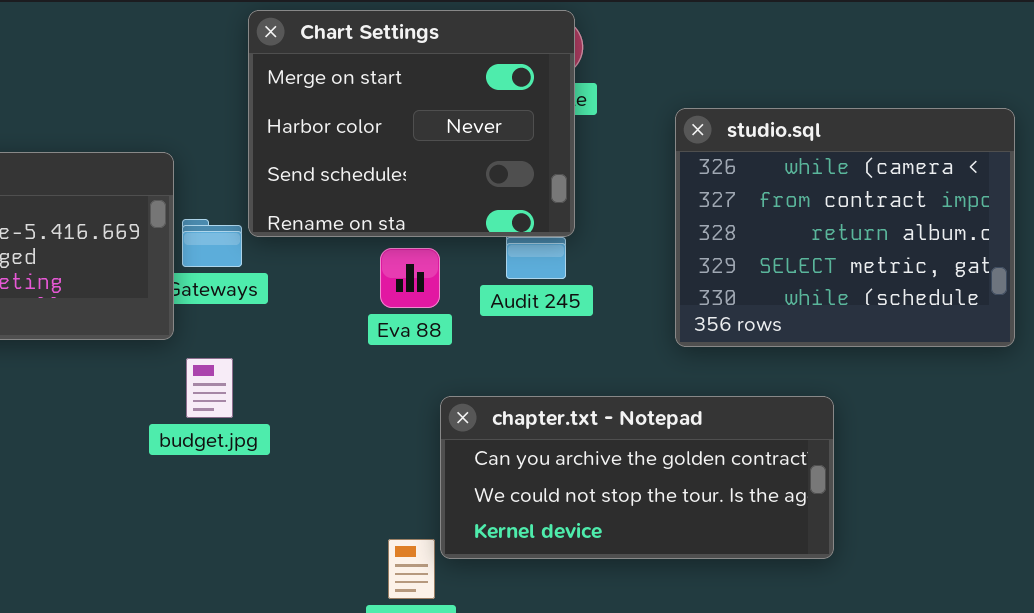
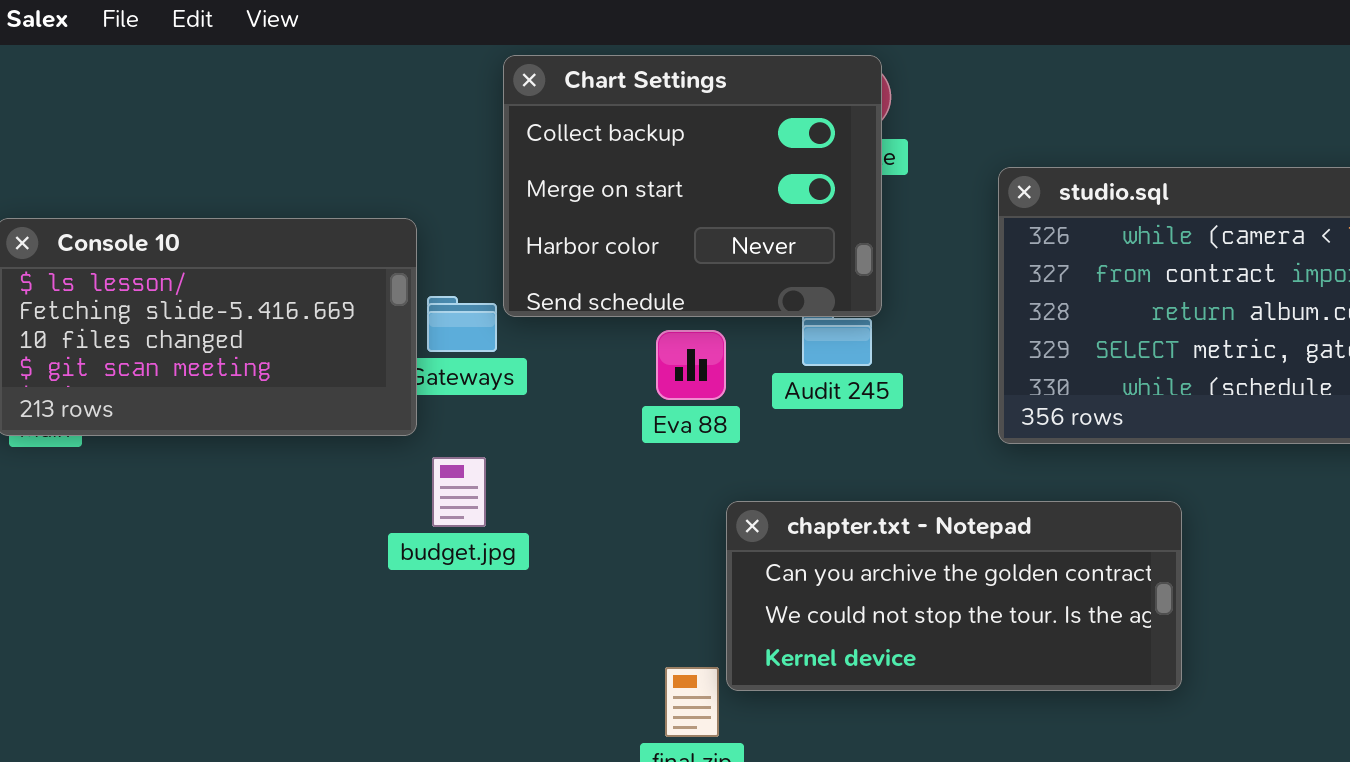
Chart Settings: [248,10,575,237] -> [503,55,882,317], scrolled up 1 row

